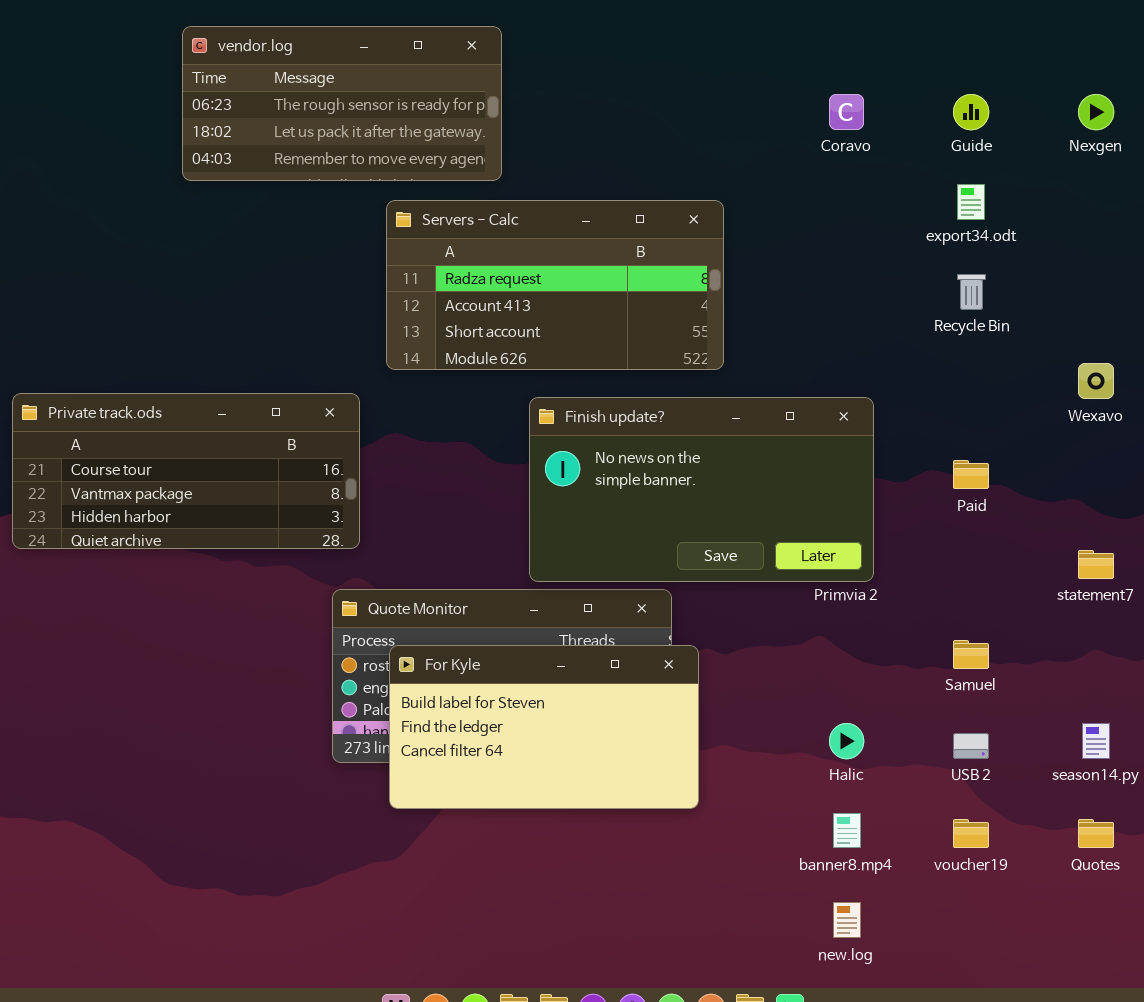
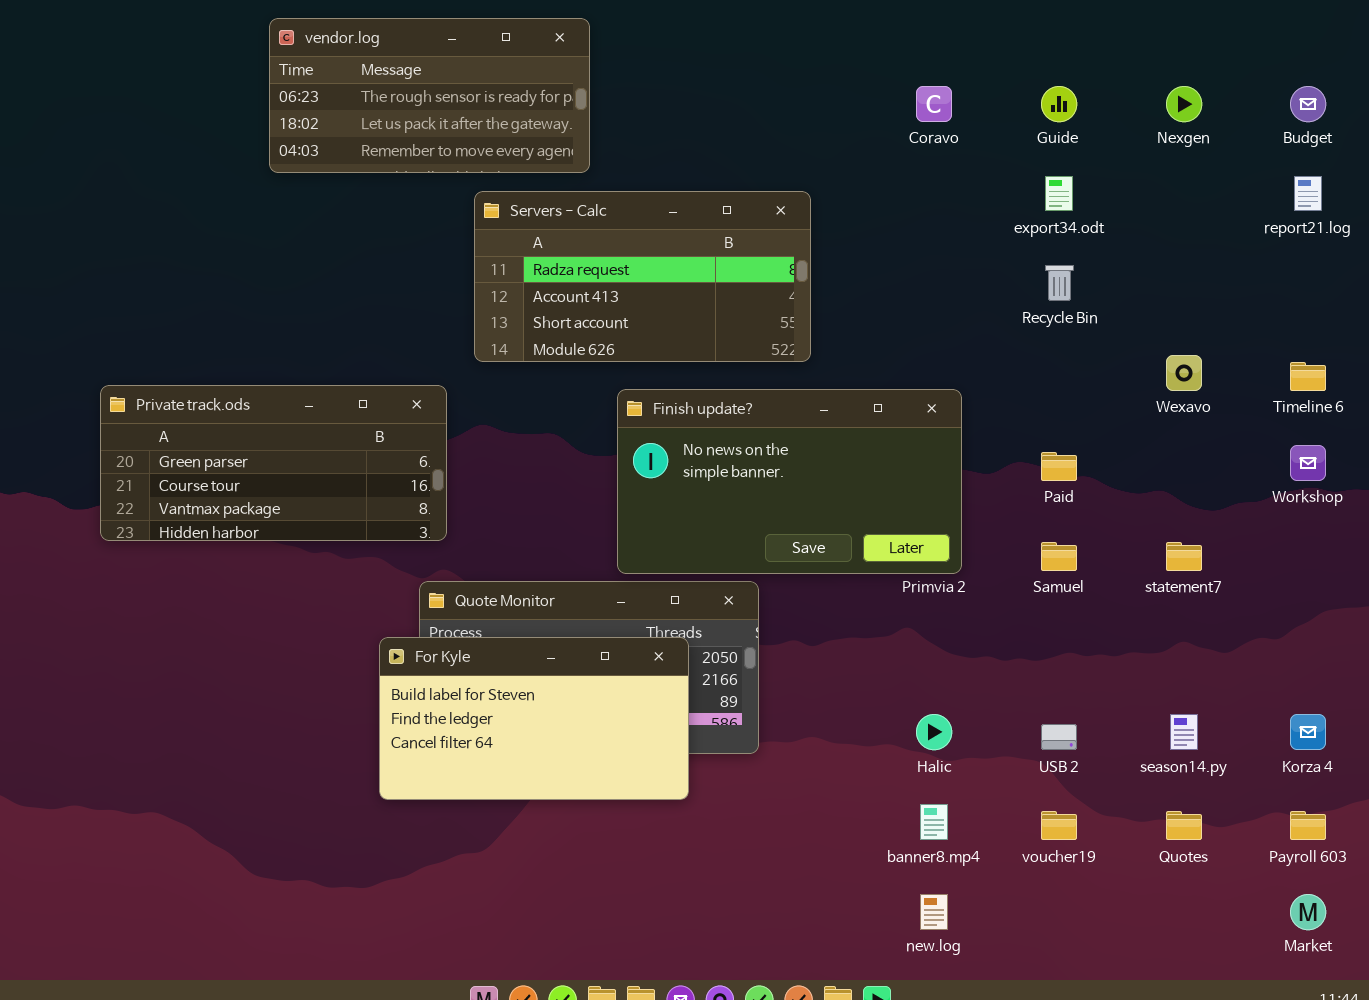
Private track.ods: [12,393,360,549] -> [100,385,447,541], scrolled up 1 row
Samuel: [953,640,989,669] -> [1041,542,1077,571], moved
For Kyle: [389,645,699,809] -> [379,637,689,800], moved

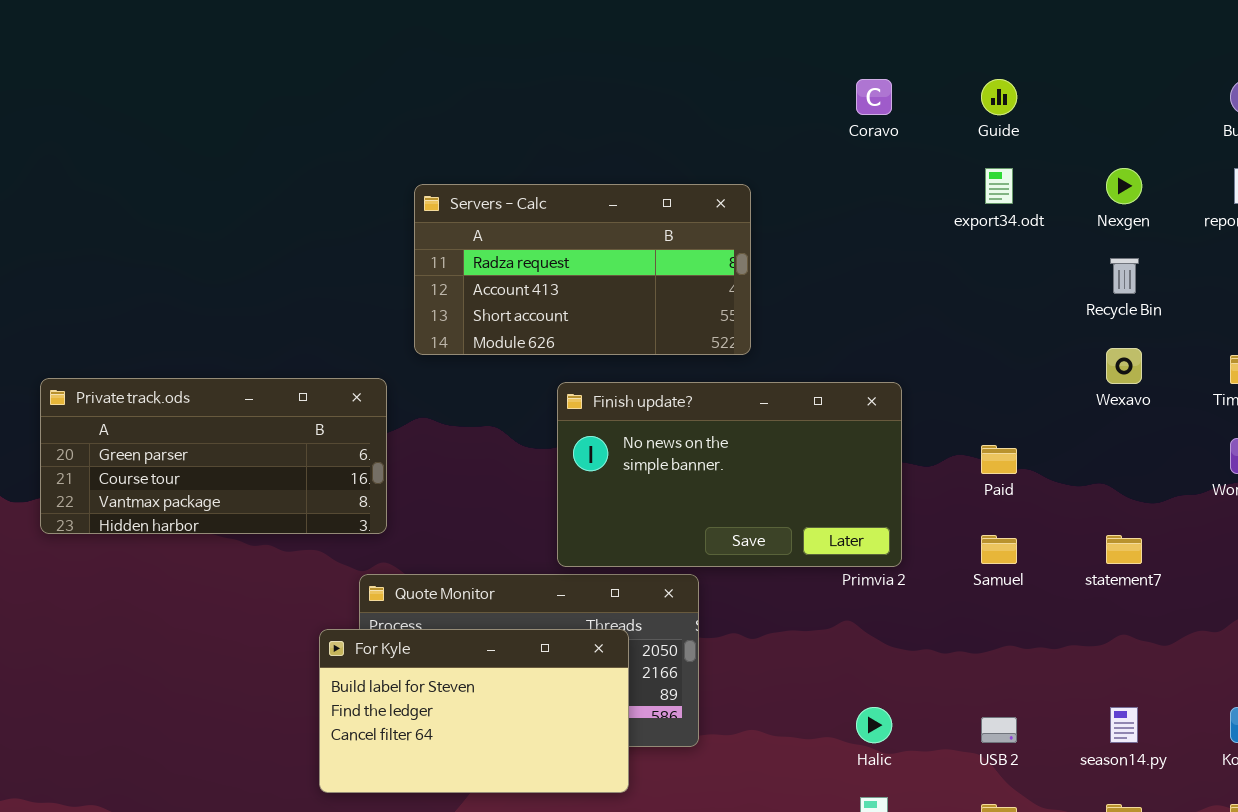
vendor.log: [269,18,590,173] -> none, closed
Nexgen: [1166,86,1202,122] -> [1106,168,1142,204], moved
Recycle Bin: [1045,265,1074,301] -> [1110,258,1139,294], moved

